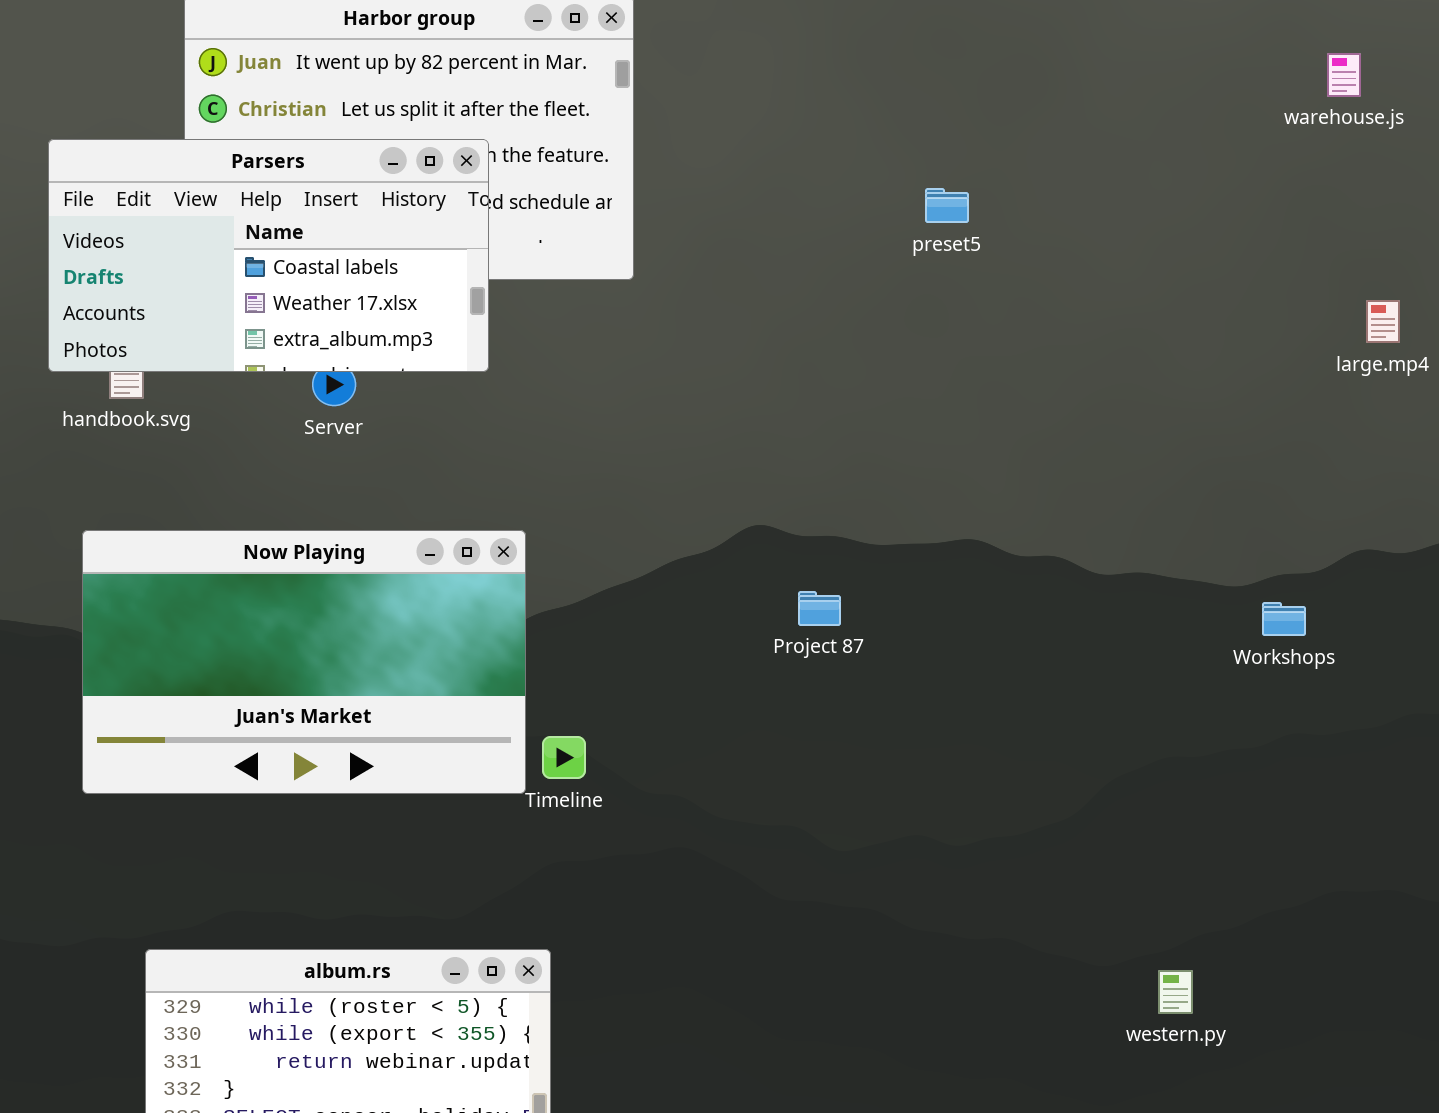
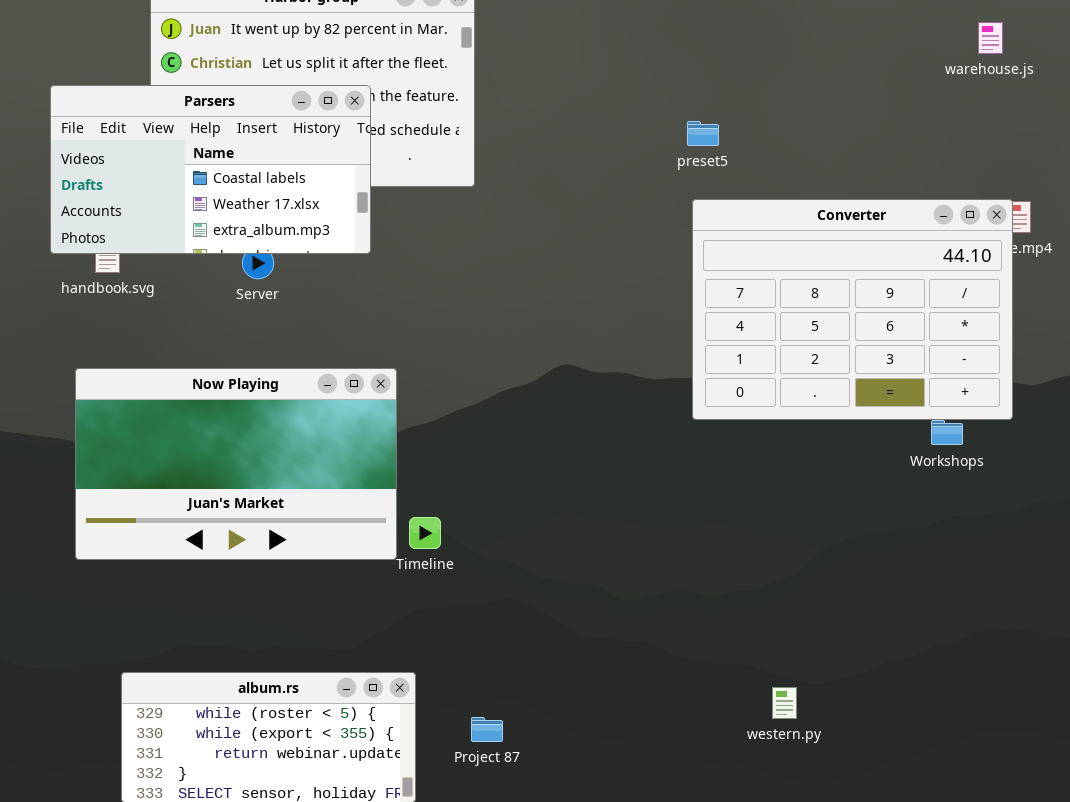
Converter: none -> [692,199,1013,420], opened
Project 87: [798,591,841,626] -> [471,717,503,742], moved
western.py: [1158,970,1193,1014] -> [772,687,797,719], moved

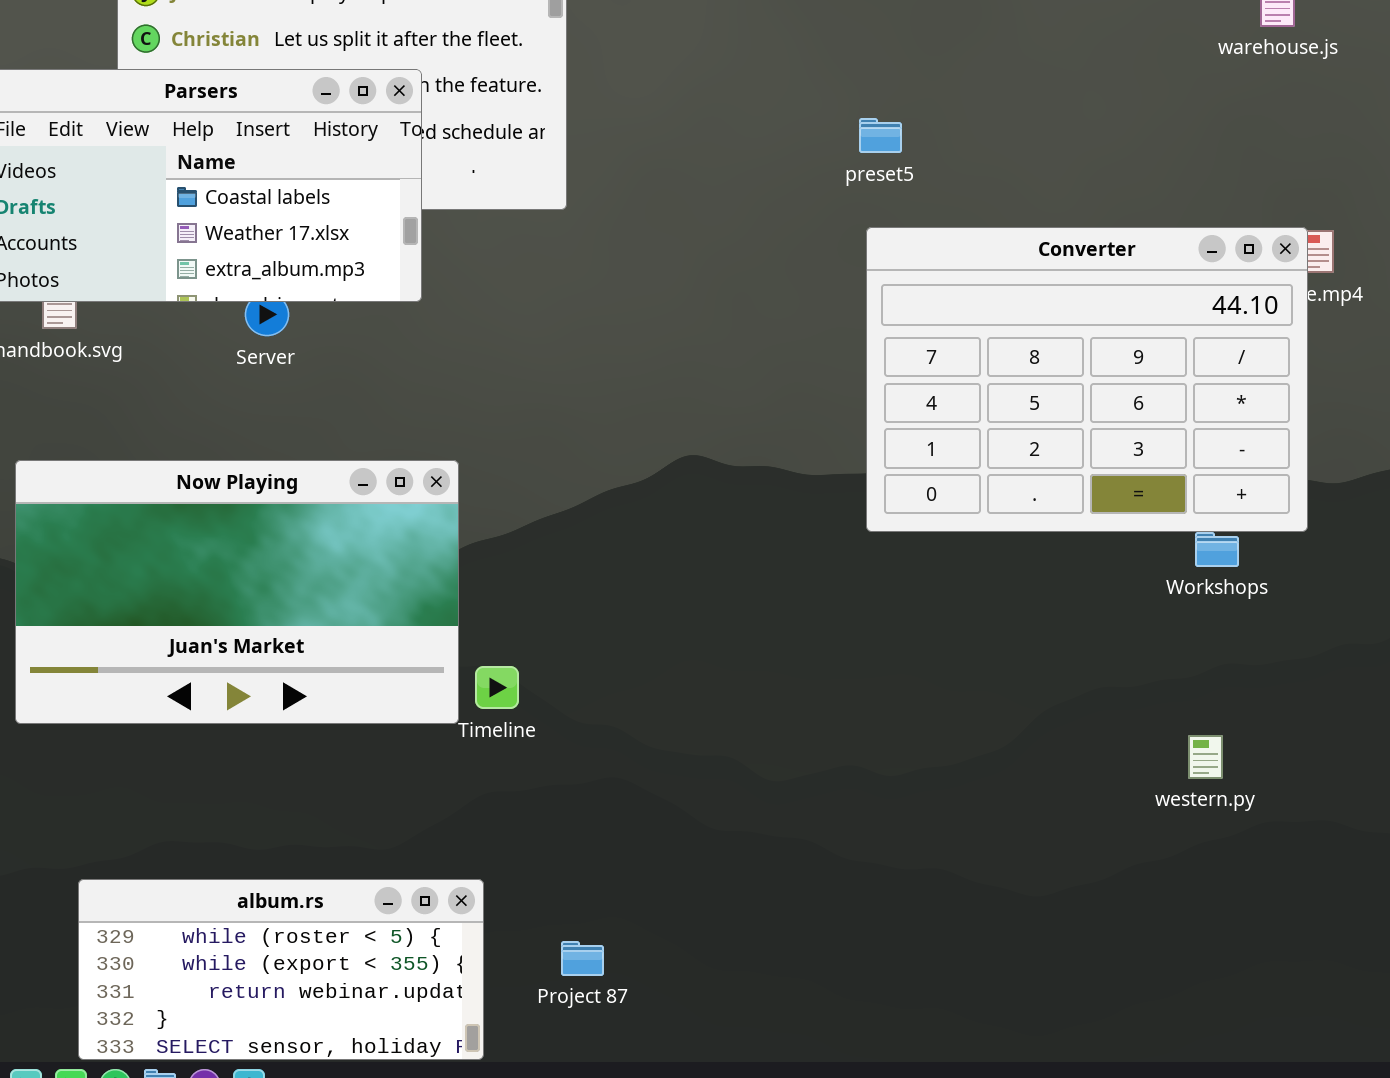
western.py: [772,687,797,719] -> [1188,735,1223,779], moved

